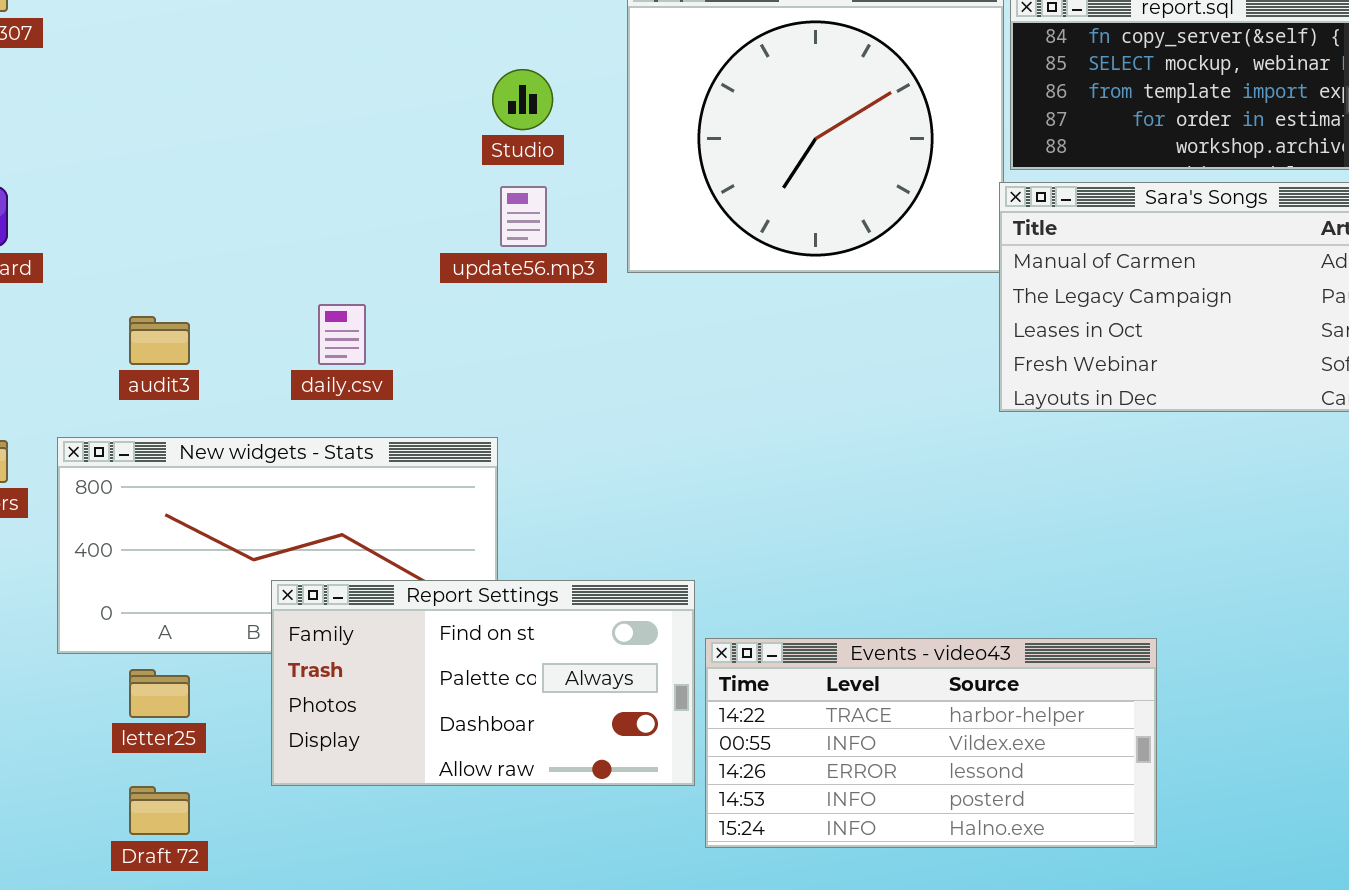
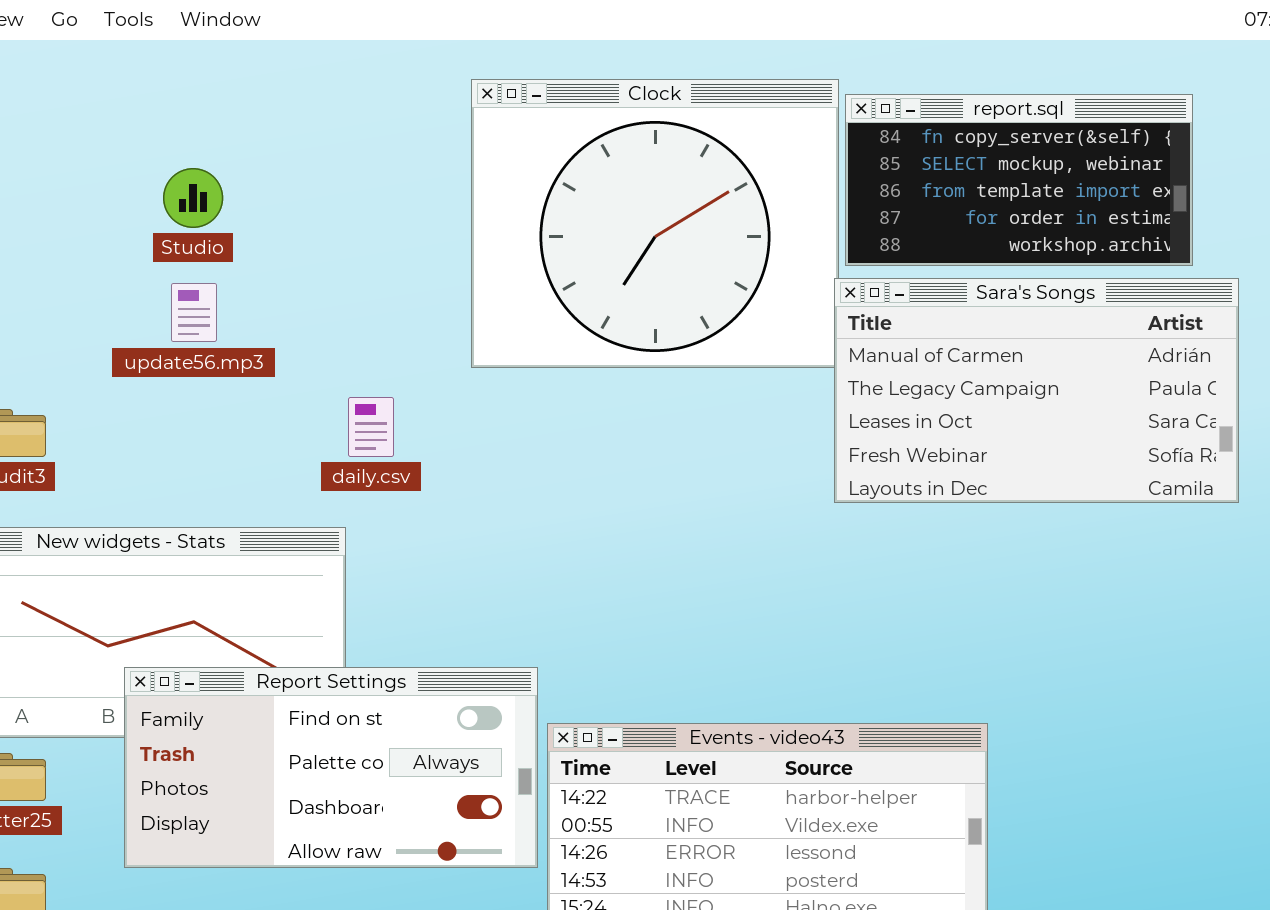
Studio: [492,69,553,130] -> [163,168,223,228], moved
update56.mp3: [500,186,547,247] -> [171,283,217,342], moved
daily.csv: [318,304,366,365] -> [348,397,394,457], moved

